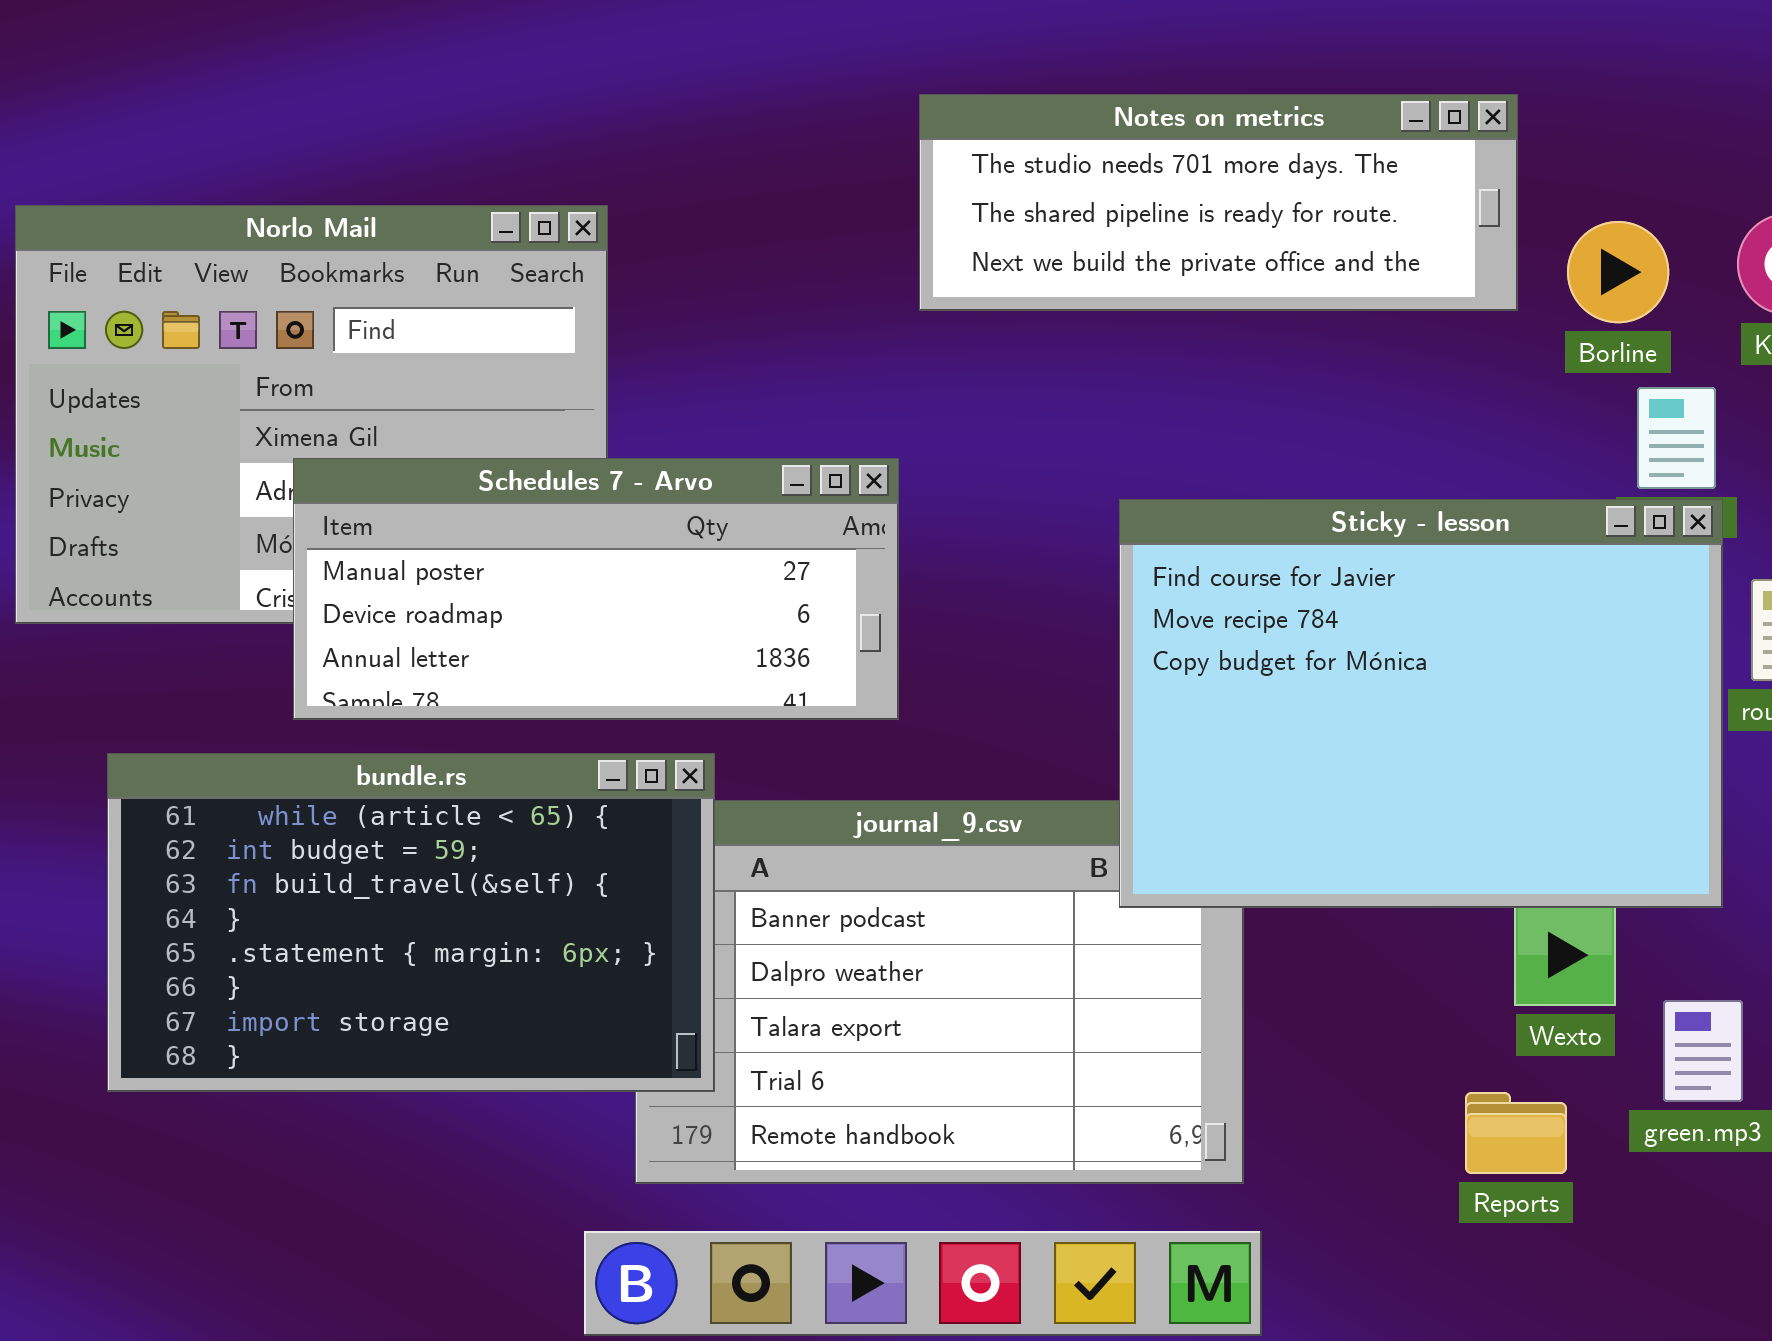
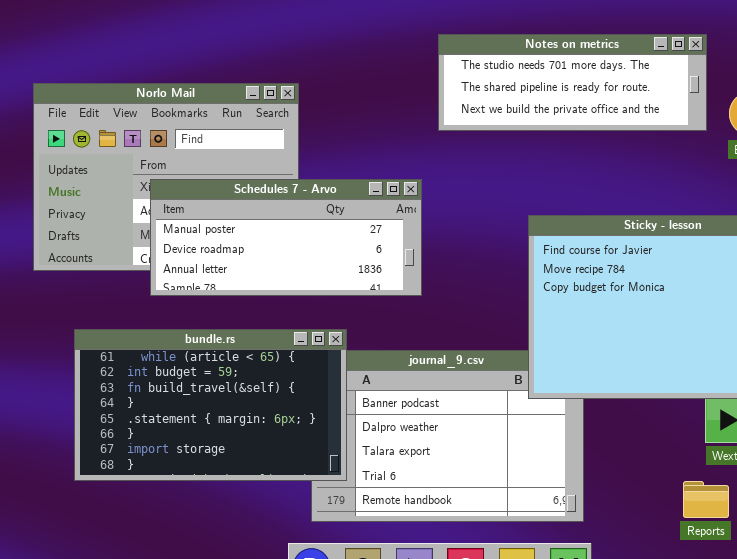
Schedules 7 - Arvo: [293,458,899,720] -> [150,179,422,296], moved

